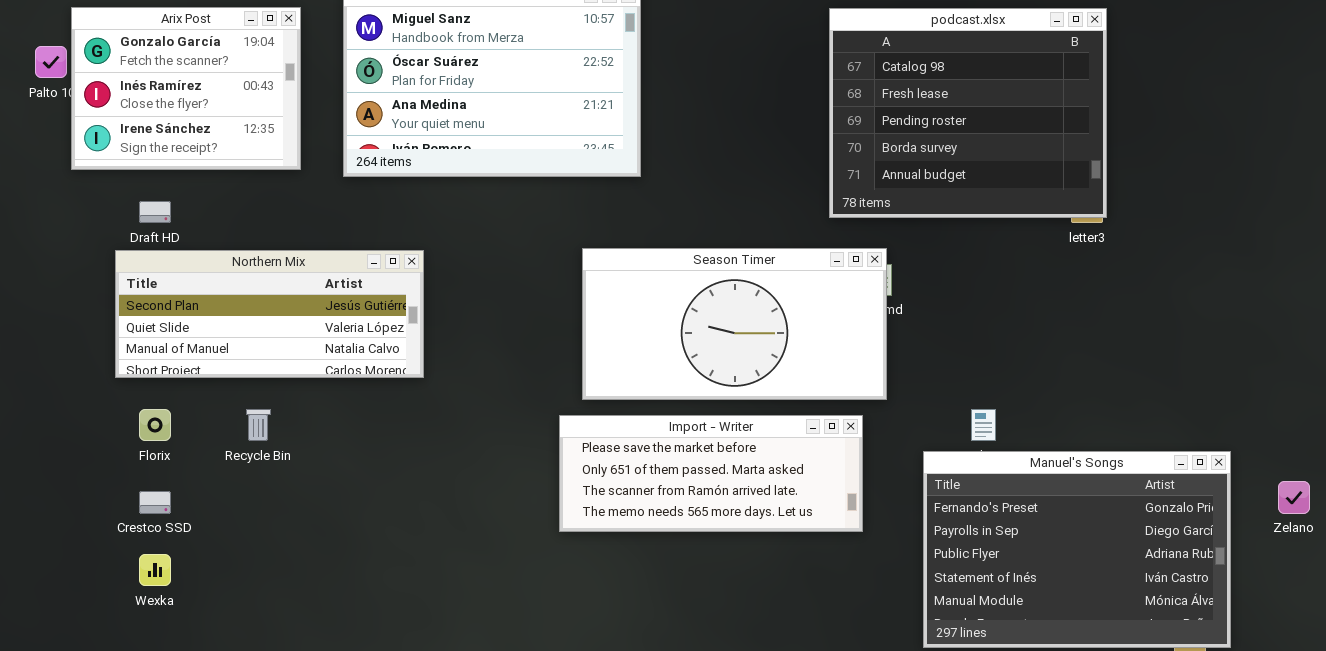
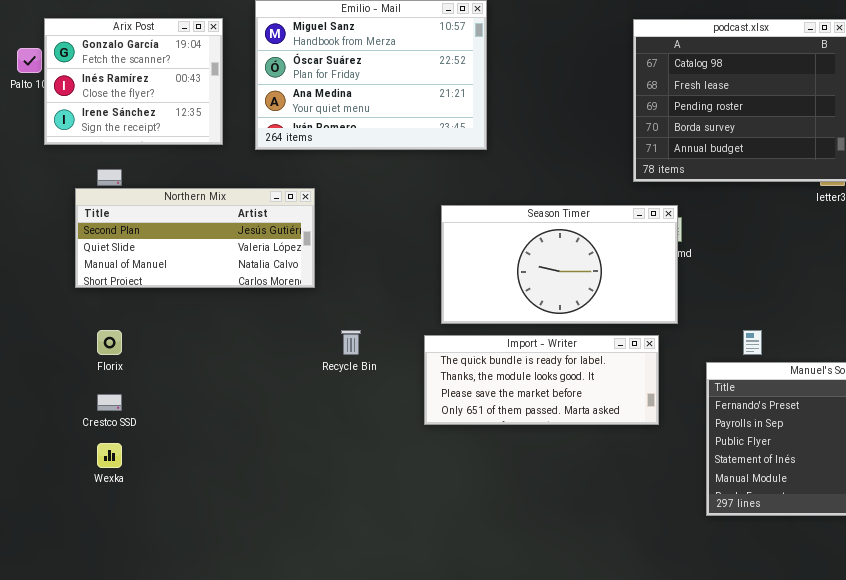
Northern Mix: [115,250,424,378] -> [75,188,315,288], moved
Recycle Bin: [246,409,271,441] -> [341,330,361,355], moved
Import - Writer: [559,415,863,532] -> [424,335,659,425], scrolled up 2 rows

